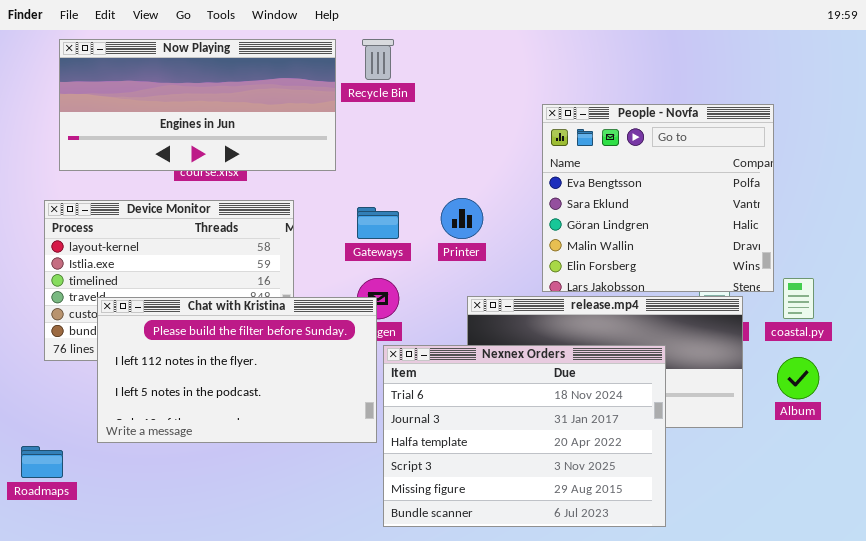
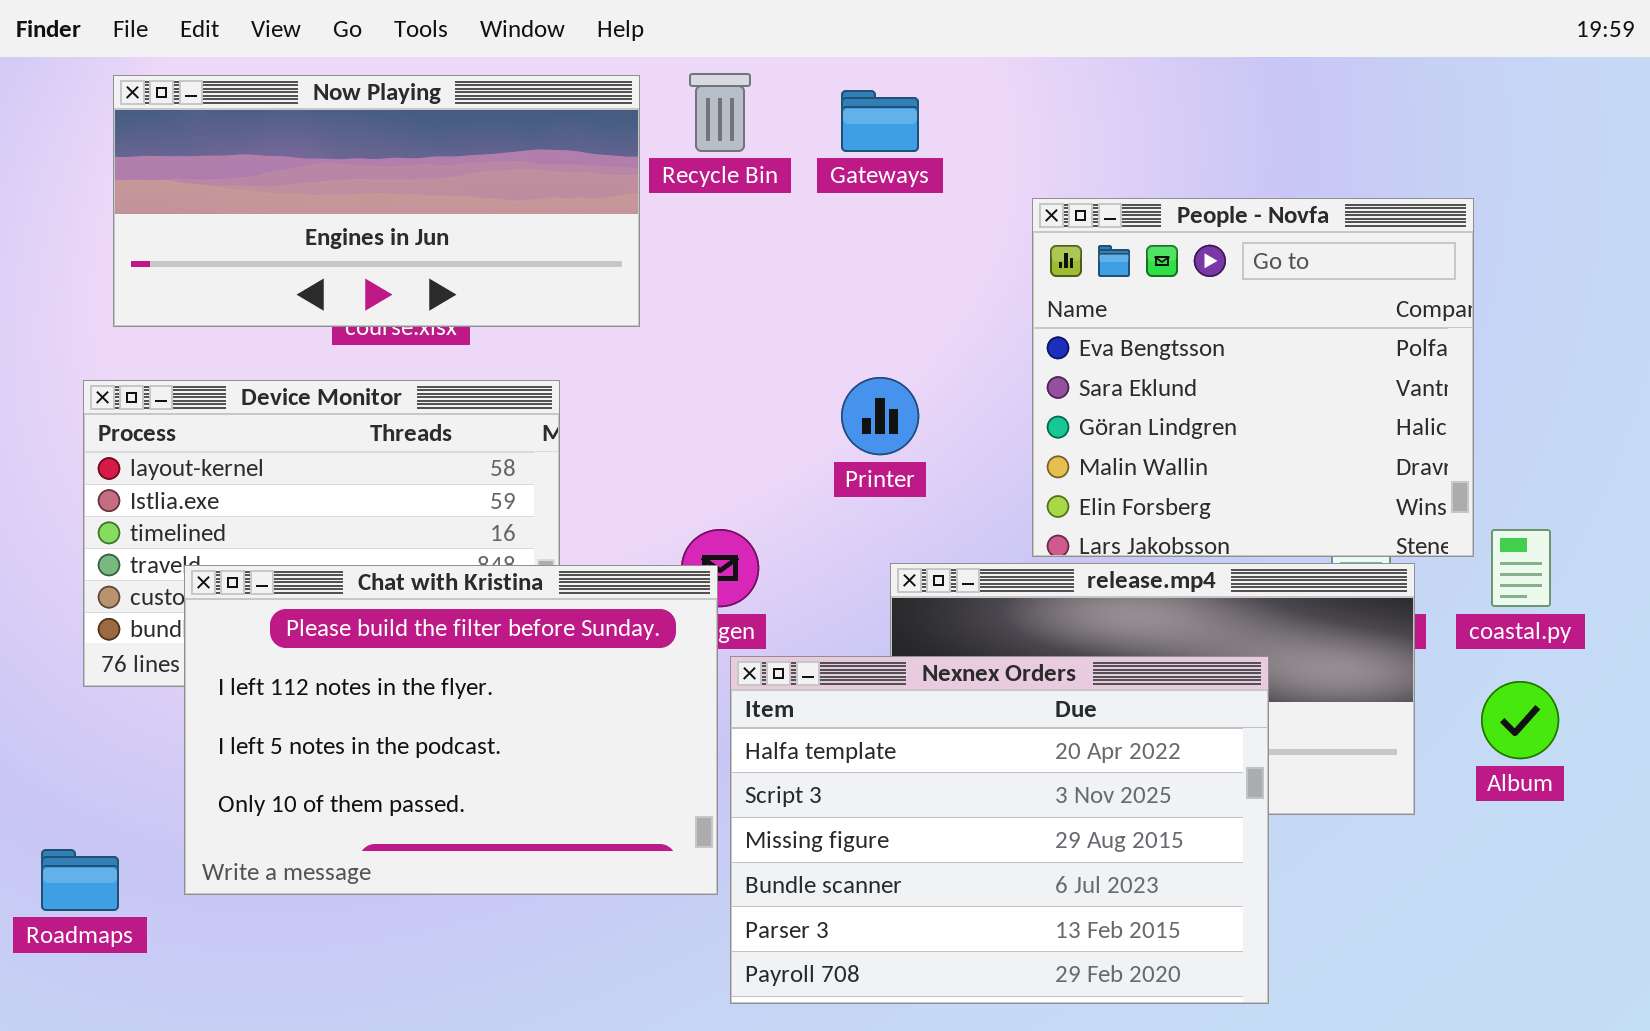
Gateways: [357,207,399,239] -> [841,90,919,152], moved
Chat with Kristina: [97,297,377,443] -> [184,565,718,895], resized
Nexnex Orders: [383,345,666,527] -> [730,656,1269,1004], scrolled down 2 rows

